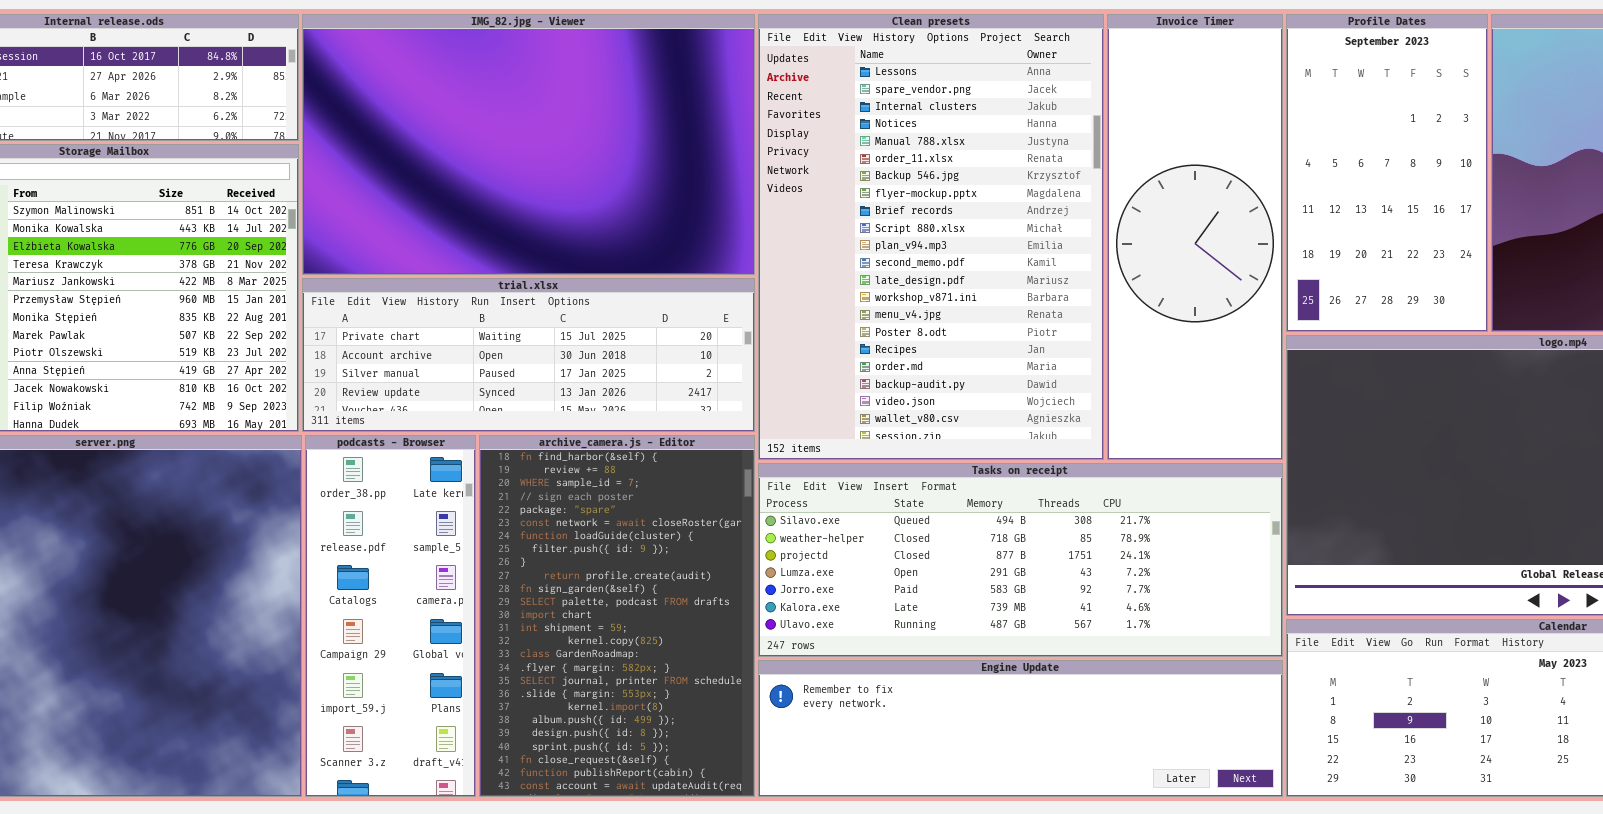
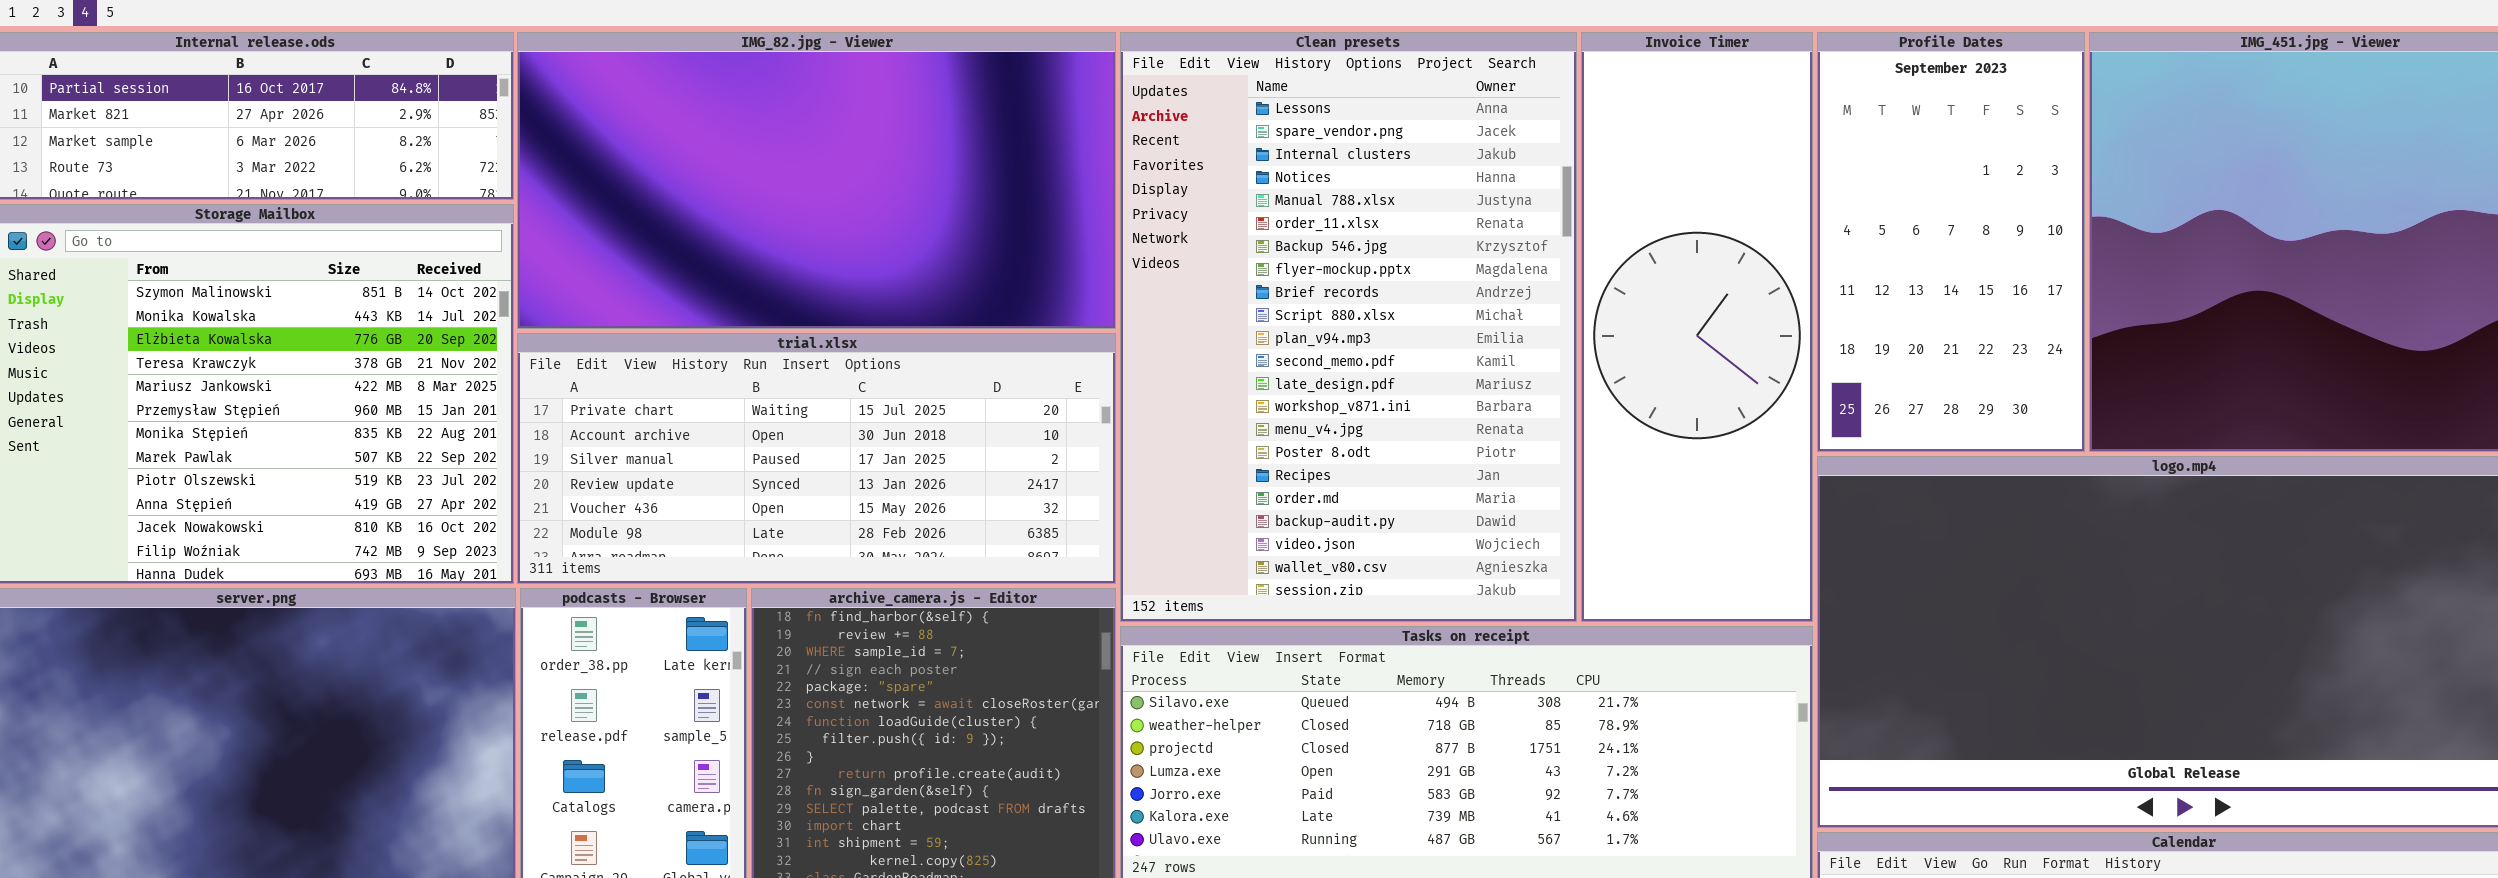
IMG_82.jpg - Viewer: [302,14,755,275] -> [517,32,1116,329], resized
trial.xlsx: [302,278,755,432] -> [517,333,1116,584], resized

